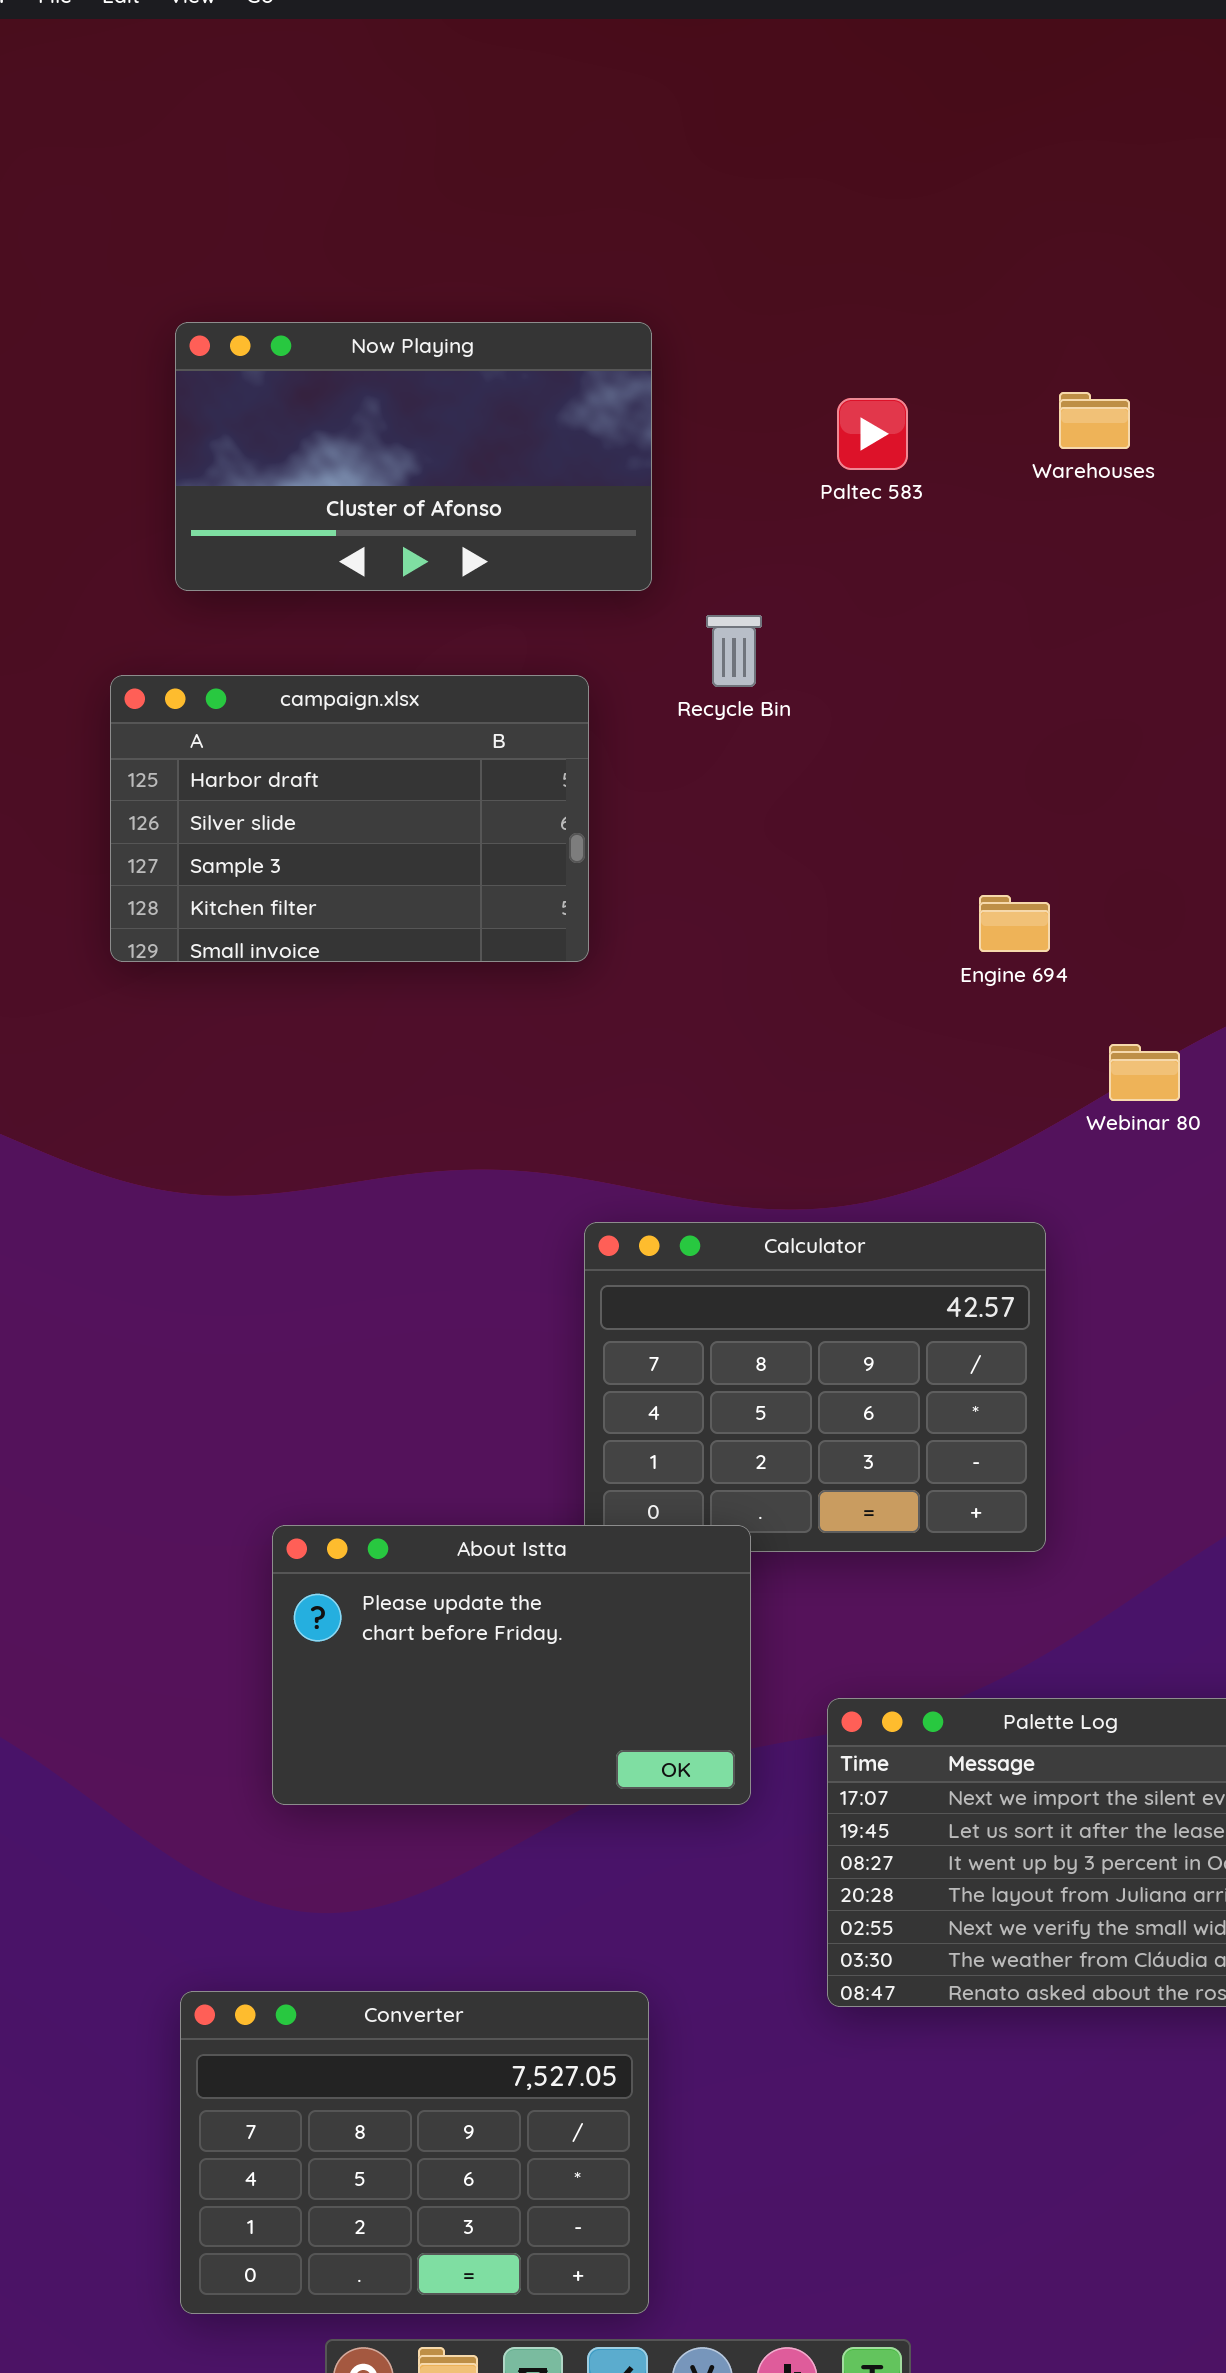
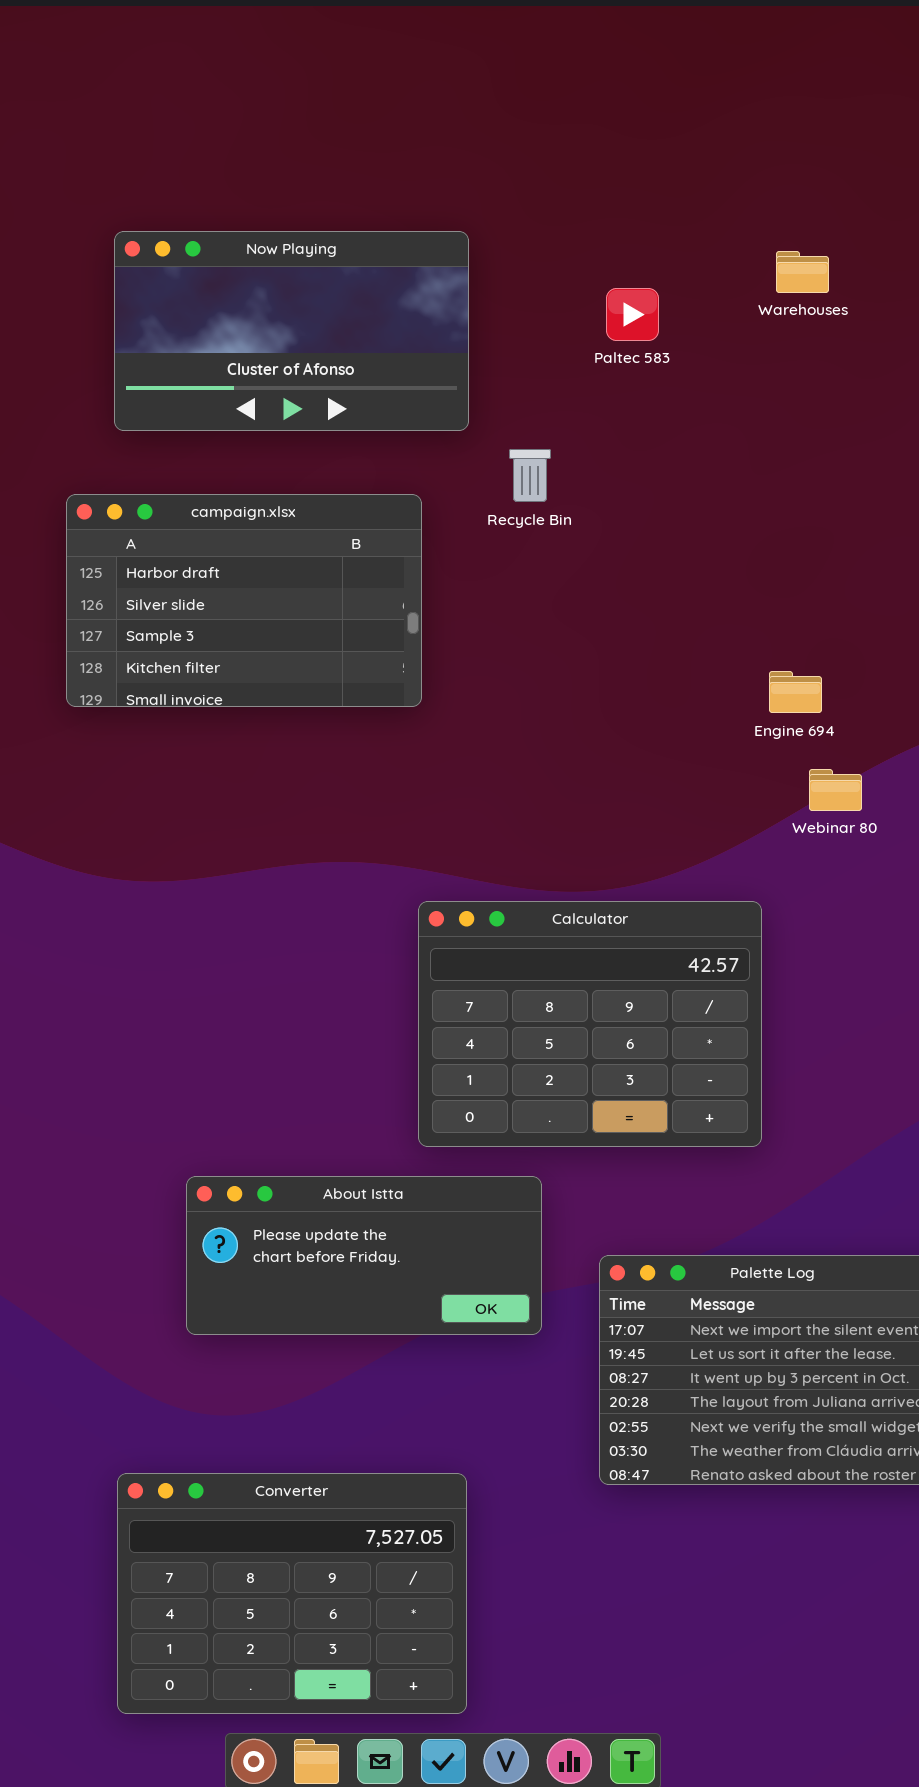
Warehouses: [1059,392,1130,449] -> [776,251,829,293], moved
Engine 694: [979,895,1050,952] -> [769,671,822,713], moved
About Istta: [272,1525,751,1805] -> [186,1176,542,1335], resized

